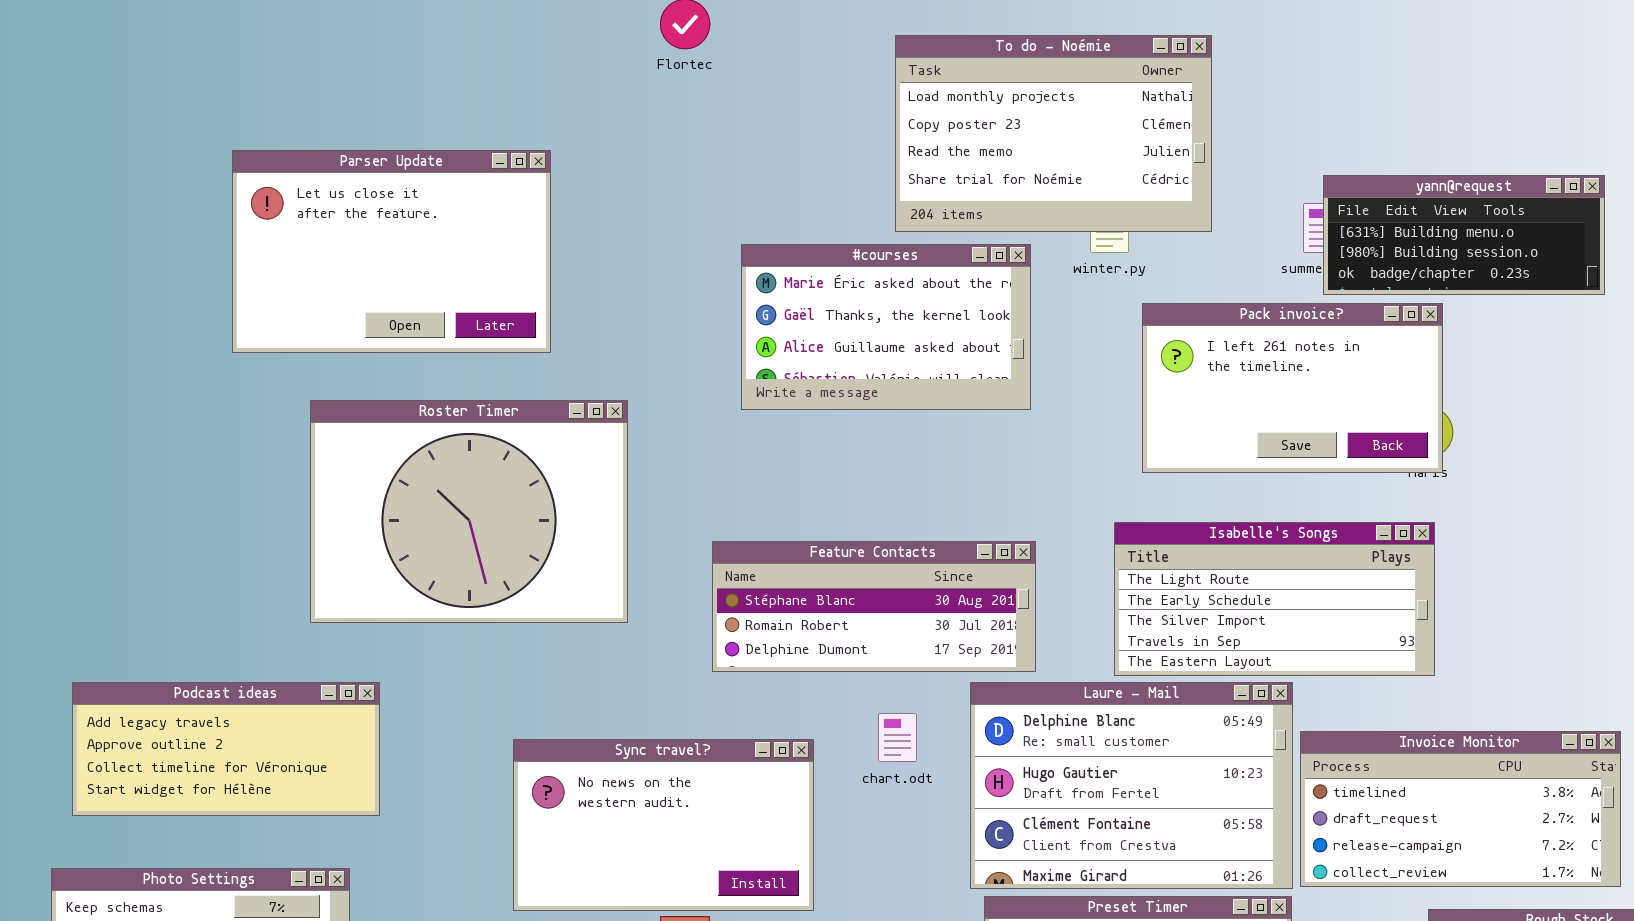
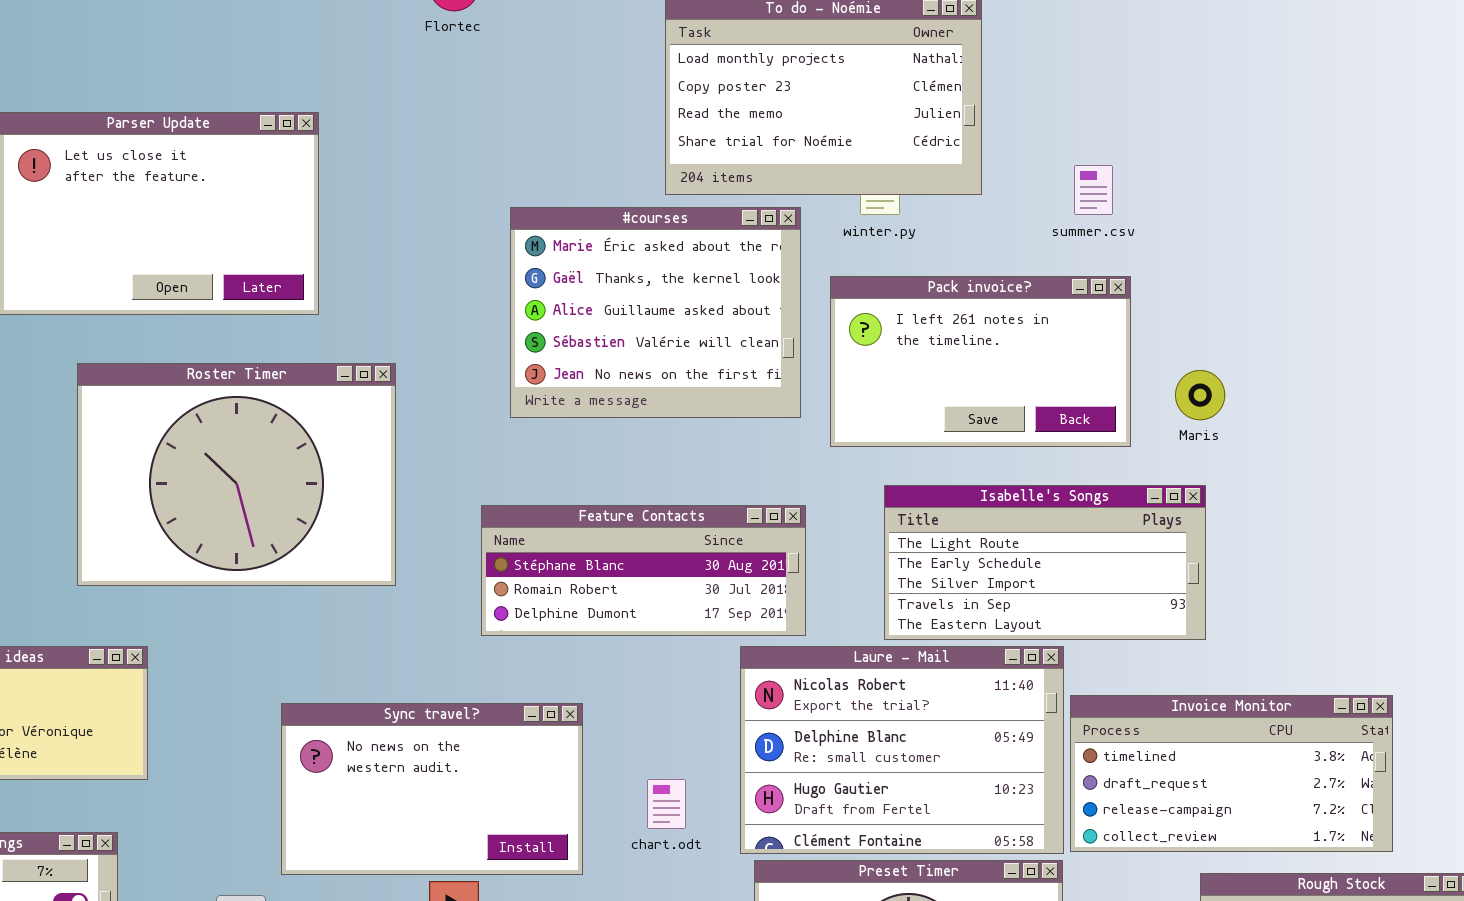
yann@request: [1323,175,1605,295] -> none, closed
#courses: [741,244,1031,410] -> [510,207,801,418], resized
Pack invoice?: [1142,303,1443,473] -> [830,276,1131,447], moved
Laure - Mail: [970,682,1293,889] -> [740,646,1064,854], scrolled up 1 row
chart.odt: [878,713,917,762] -> [647,779,686,829], moved

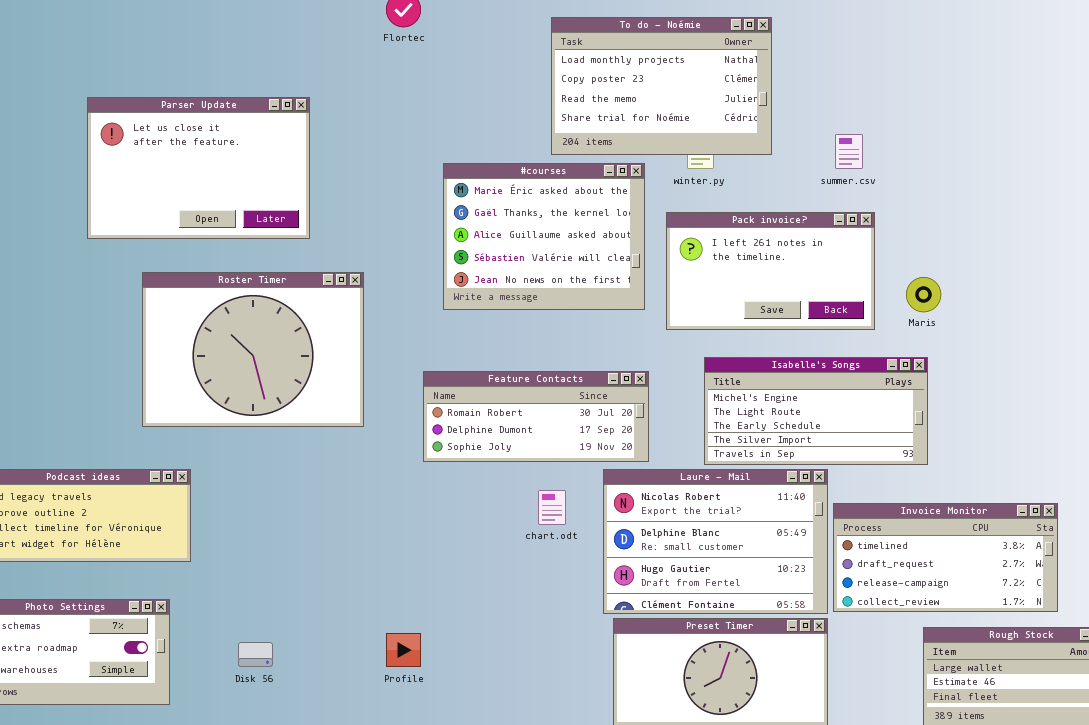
Isabelle's Songs: [884,485,1206,640] -> [704,357,928,465], scrolled up 1 row
Feature Contacts: [481,505,806,636] -> [423,371,649,462], scrolled down 1 row
Sync travel?: [281,703,583,875] -> none, closed
chart.odt: [647,779,686,829] -> [538,490,566,525], moved

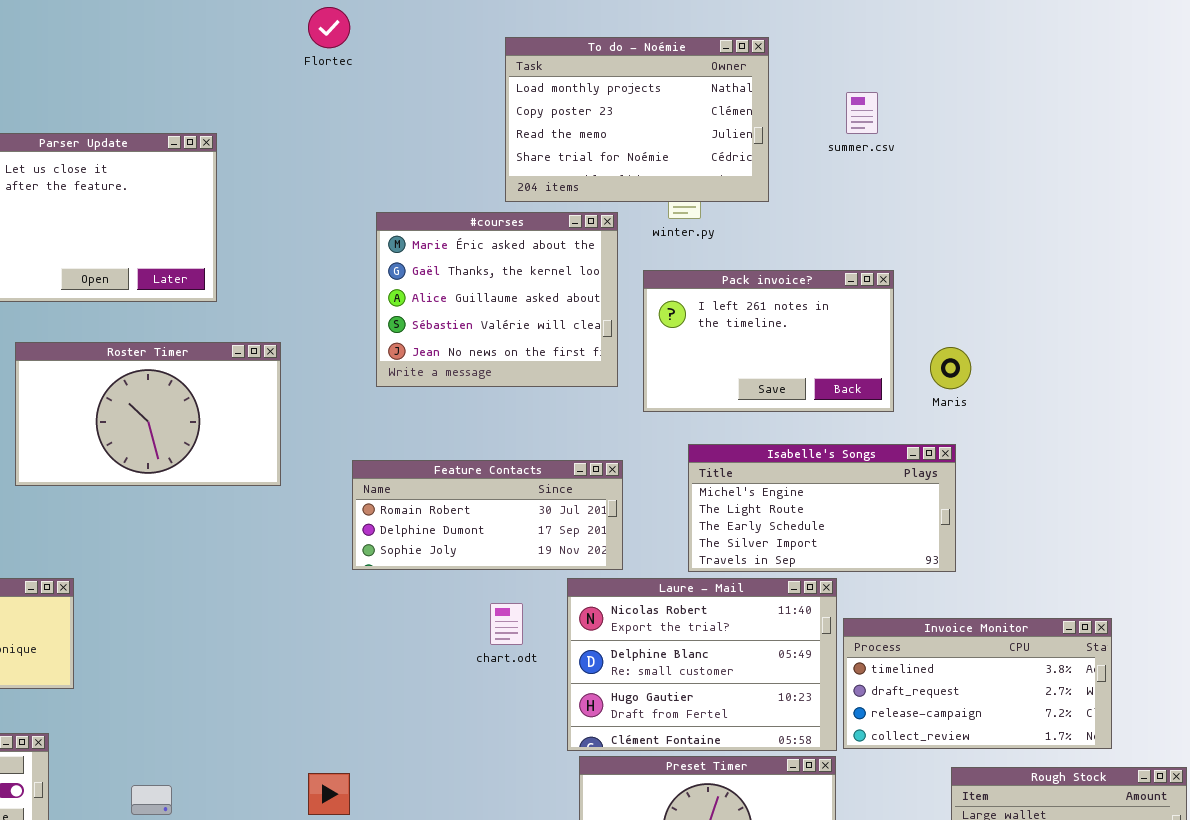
summer.csv: [835,134,863,169] -> [846,92,878,134], moved
Roster Timer: [142,272,364,427] -> [15,342,281,486], resized

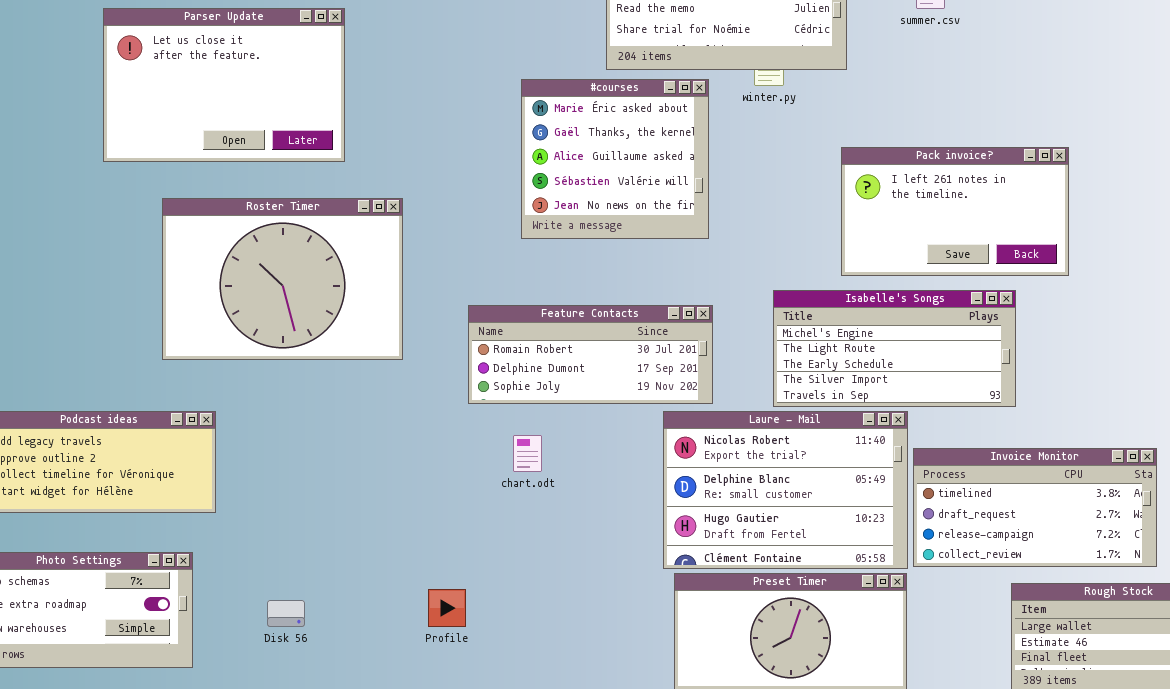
#courses: [376,212,618,387] -> [521,79,709,239], resized
Pack invoice?: [643,270,894,412] -> [841,147,1069,276], moved
Roster Timer: [15,342,281,486] -> [162,198,403,360], resized
chart.odt: [490,603,523,645] -> [513,435,542,472], moved

